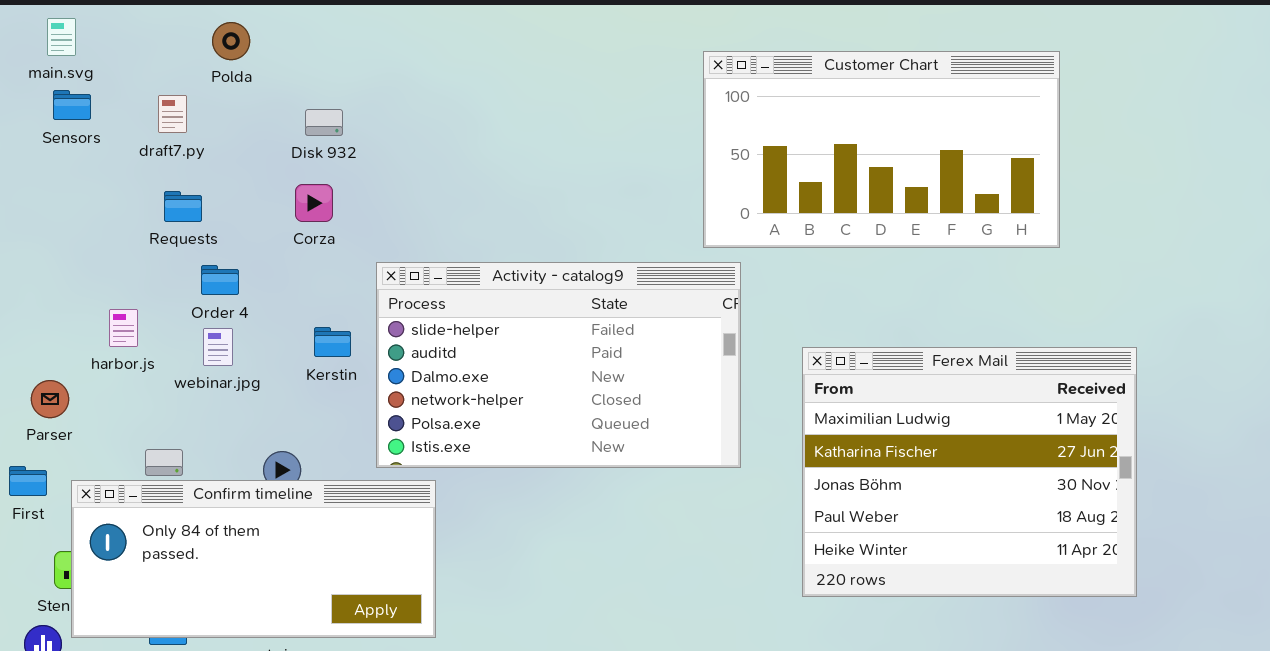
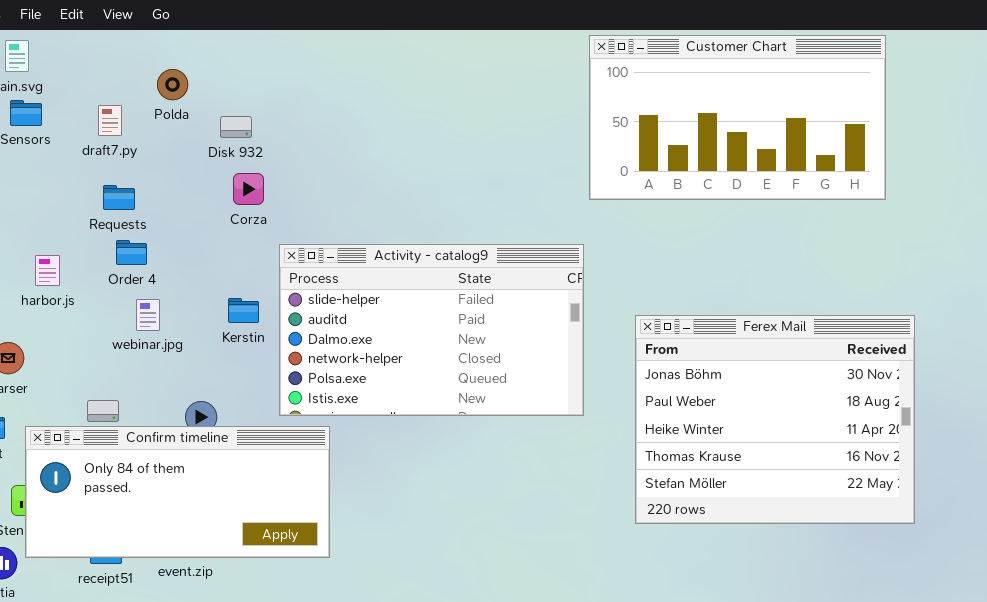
Polda: [212,22,250,60] -> [157,69,188,100], moved
Customer Chart: [703,51,1060,248] -> [589,35,886,200], moved
Corza: [295,184,333,222] -> [233,173,264,205], moved
Order 4: [201,265,239,295] -> [116,240,147,265], moved
harbor.js: [109,309,138,347] -> [35,255,60,286], moved
Ferex Mail: [802,347,1137,597] -> [635,315,915,524], scrolled down 2 rows

